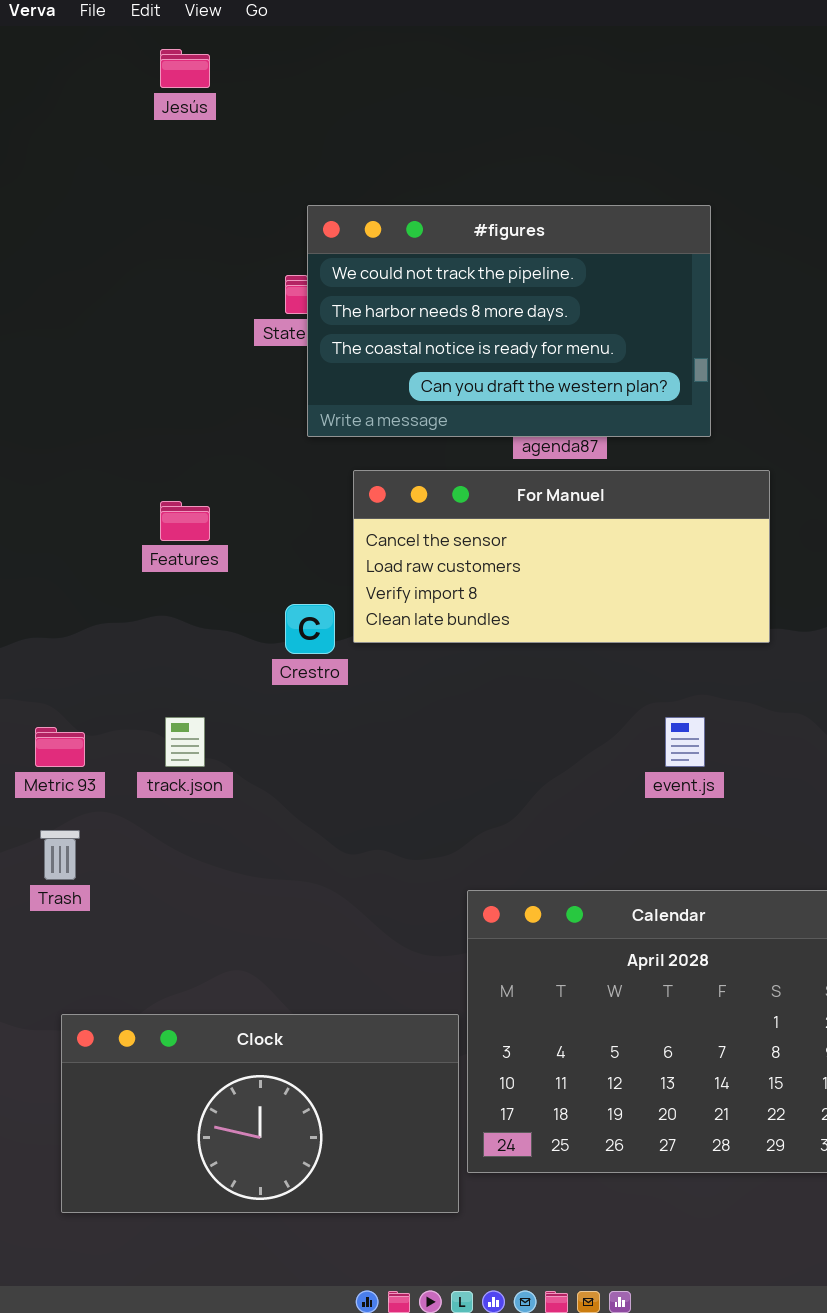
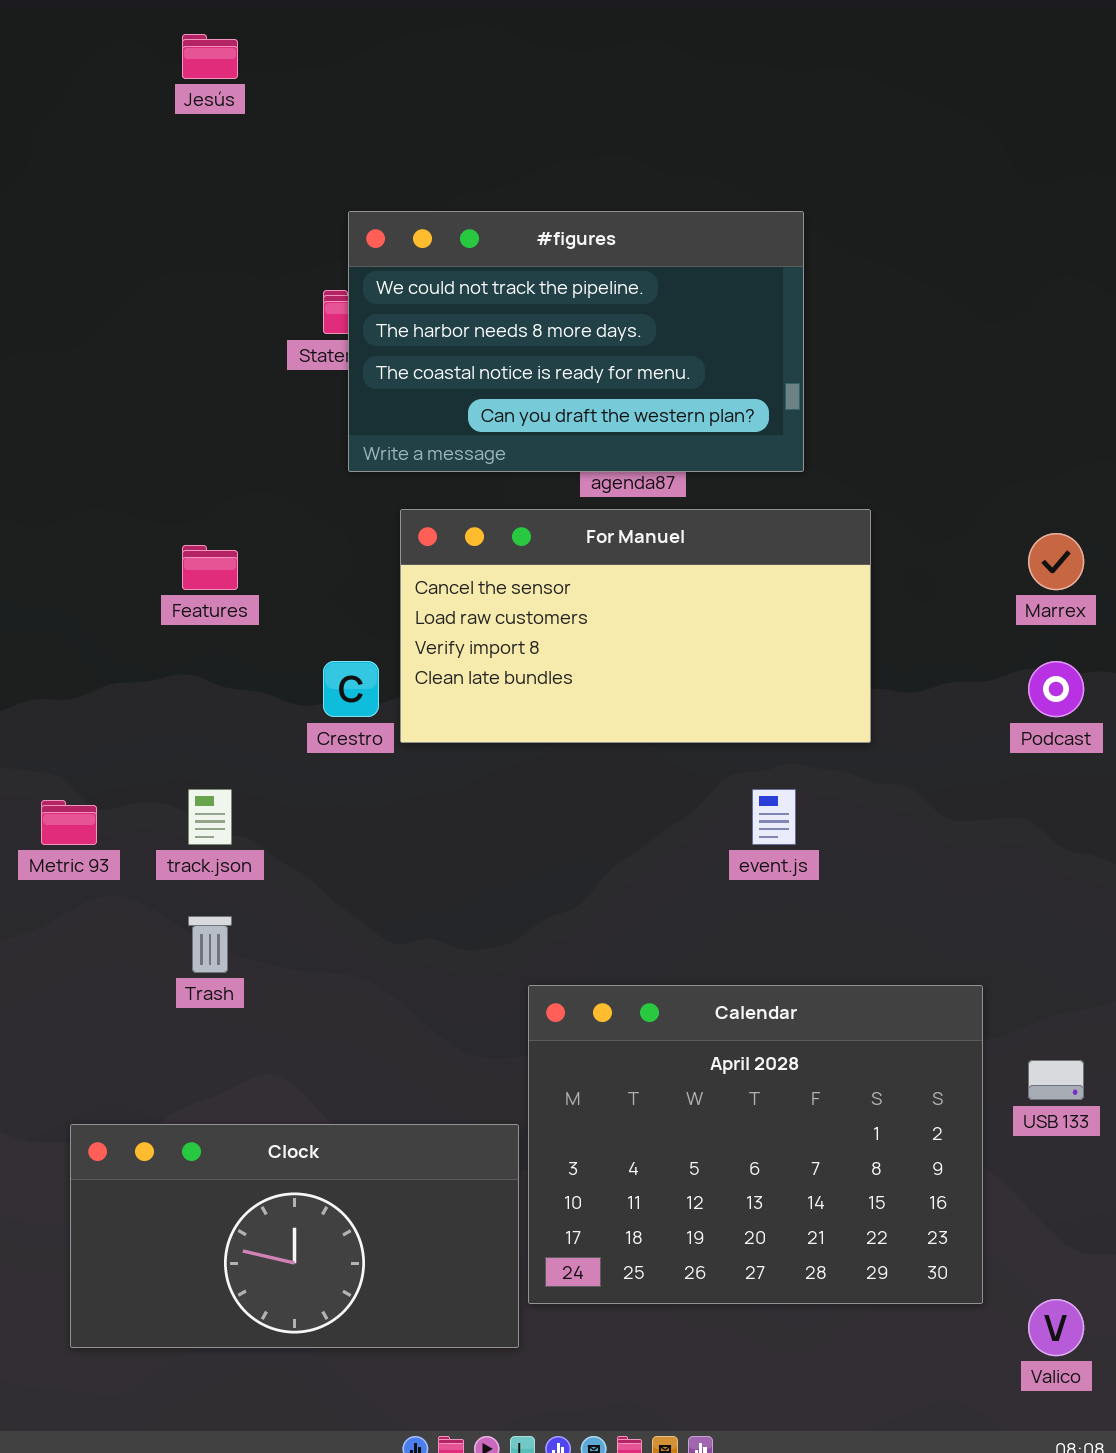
For Manuel: [353,470,770,643] -> [400,509,871,743], resized
Trash: [40,830,80,880] -> [188,916,232,973], moved

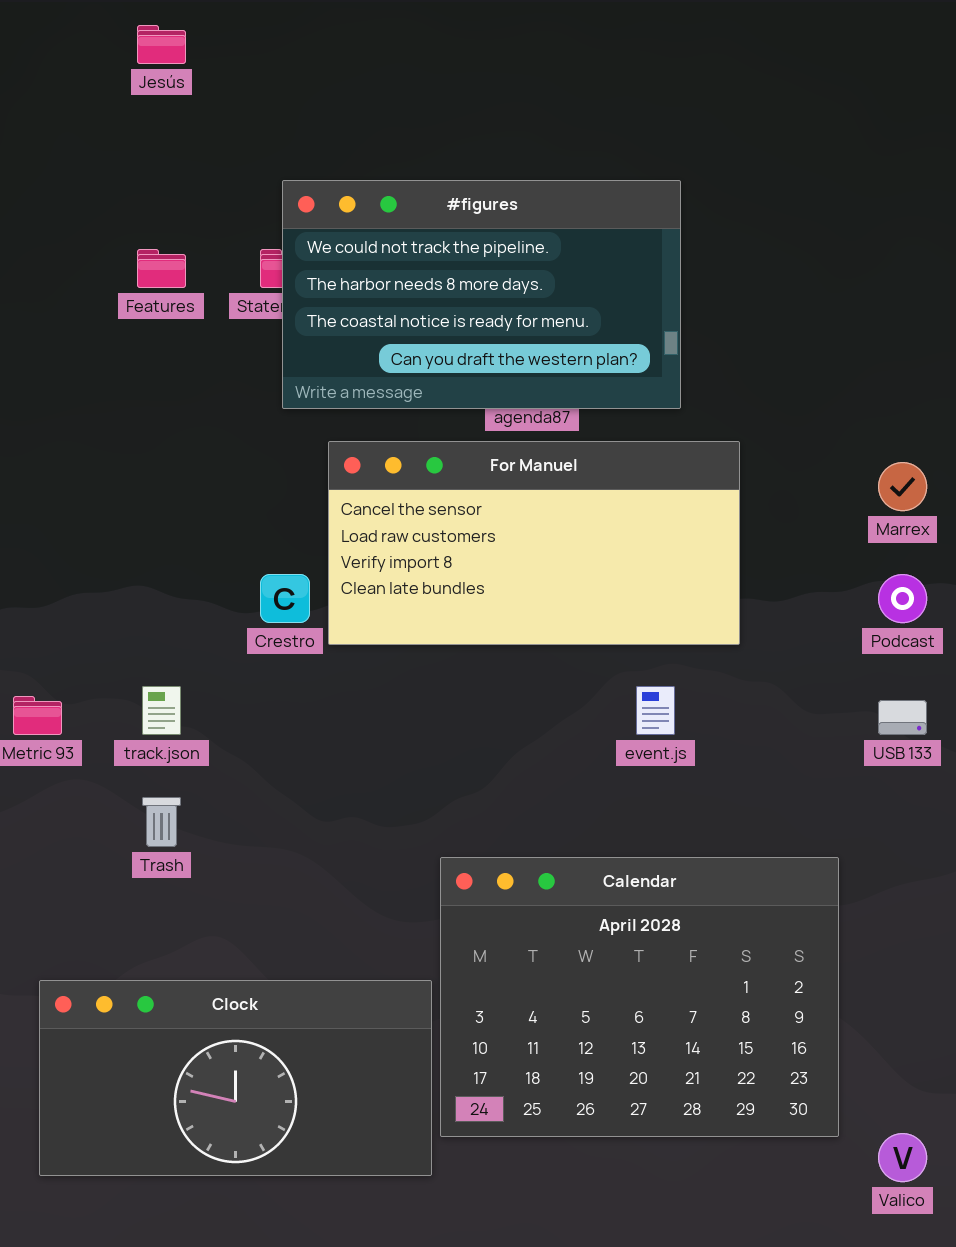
Features: [182,545,238,590] -> [137,249,186,288], moved
USB 133: [1028,1060,1084,1100] -> [878,700,927,735], moved

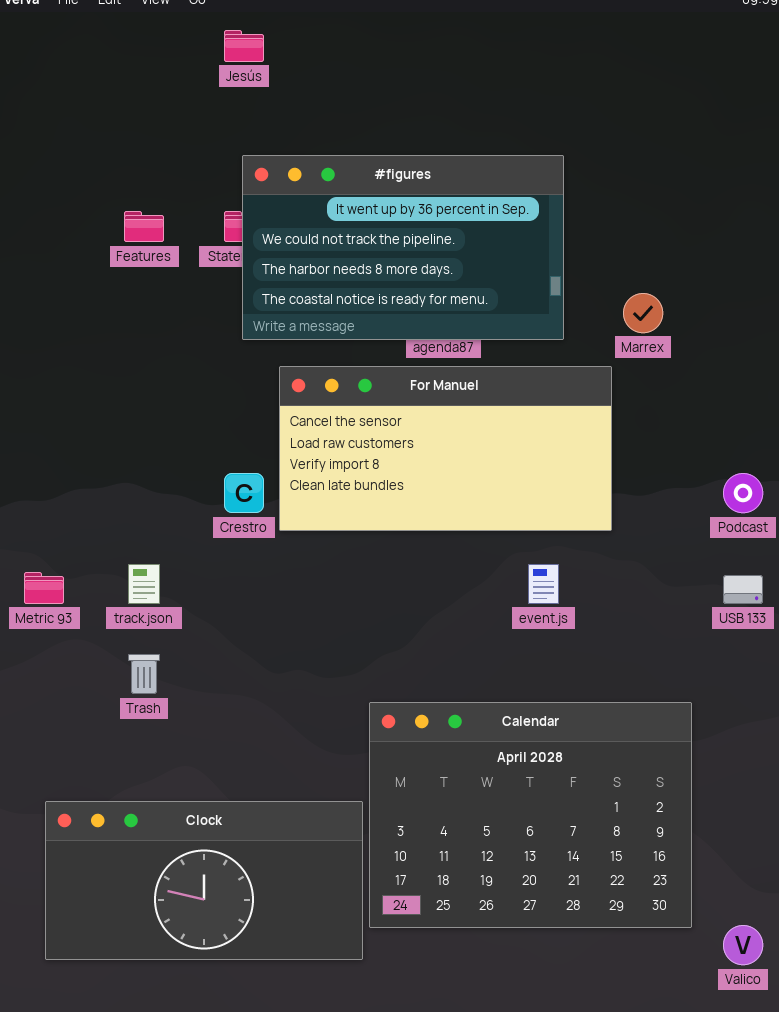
Jesús: [137,25,186,64] -> [224,30,264,62], moved
#figures: [282,180,681,409] -> [242,155,564,340], scrolled up 1 row
Marrex: [878,462,927,511] -> [623,293,663,333], moved

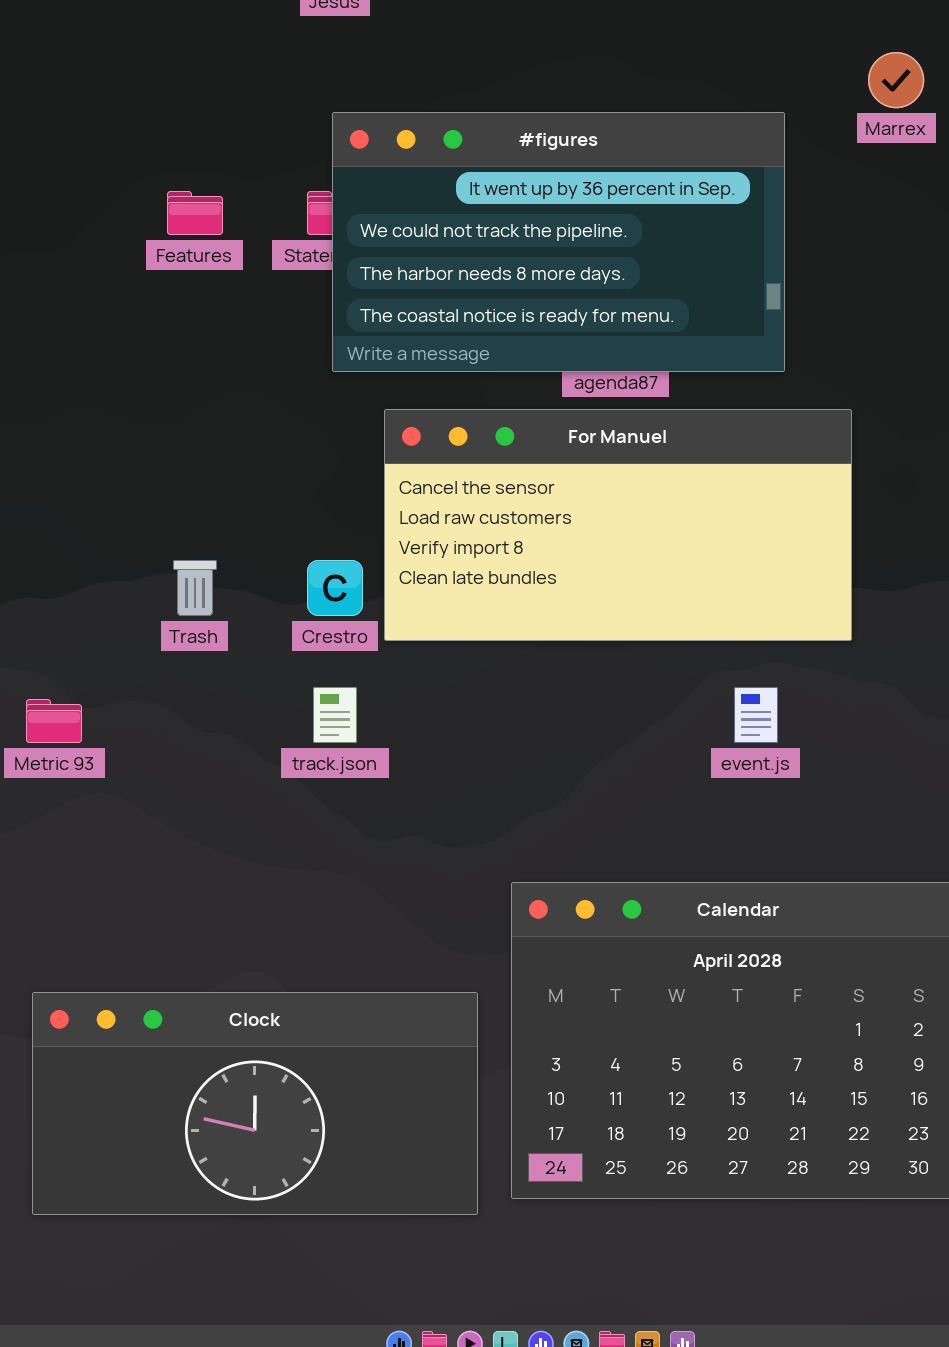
Marrex: [623,293,663,333] -> [868,52,924,108], moved
track.json: [128,564,160,604] -> [313,687,357,743], moved
Trash: [128,654,160,694] -> [173,560,217,616], moved
Clock: [45,801,363,960] -> [32,992,478,1215], moved

